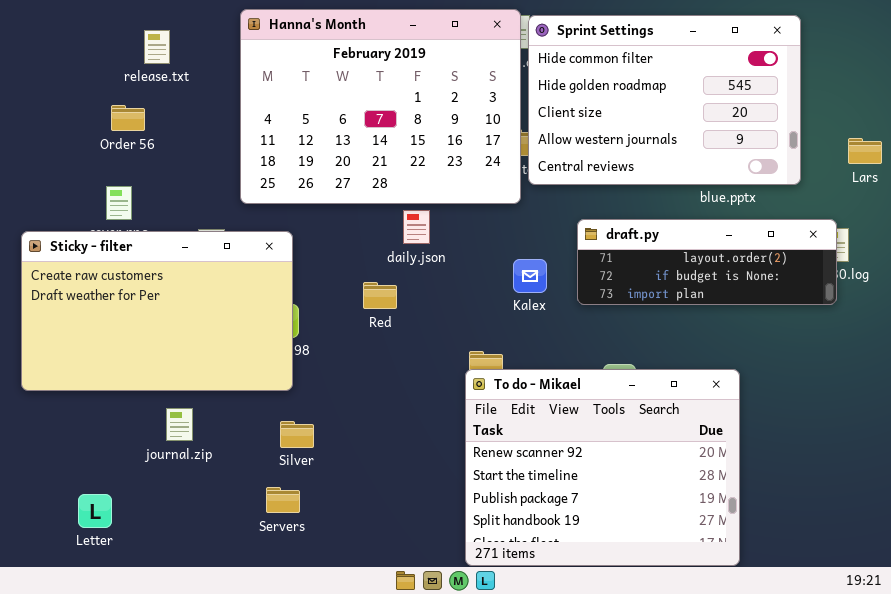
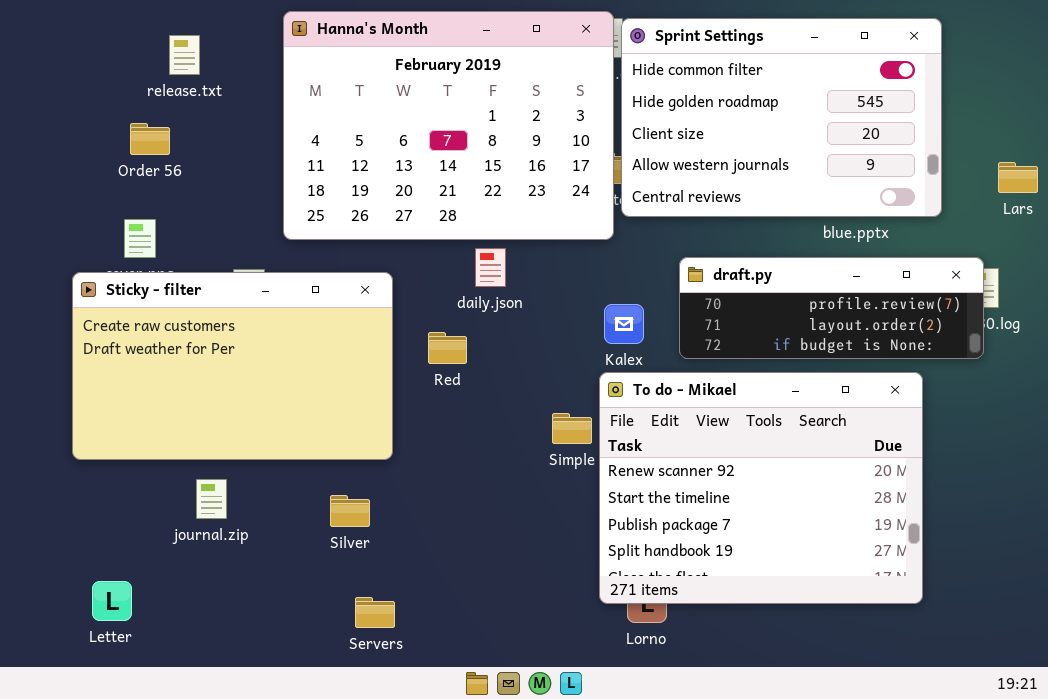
draft.py: [577,219,837,305] -> [679,257,984,359], scrolled up 1 row
Sticky - filter: [21,231,293,391] -> [72,272,393,460], moved
To do - Mikael: [465,369,740,566] -> [599,372,923,604], moved
Servers: [266,487,300,513] -> [355,597,395,628], moved

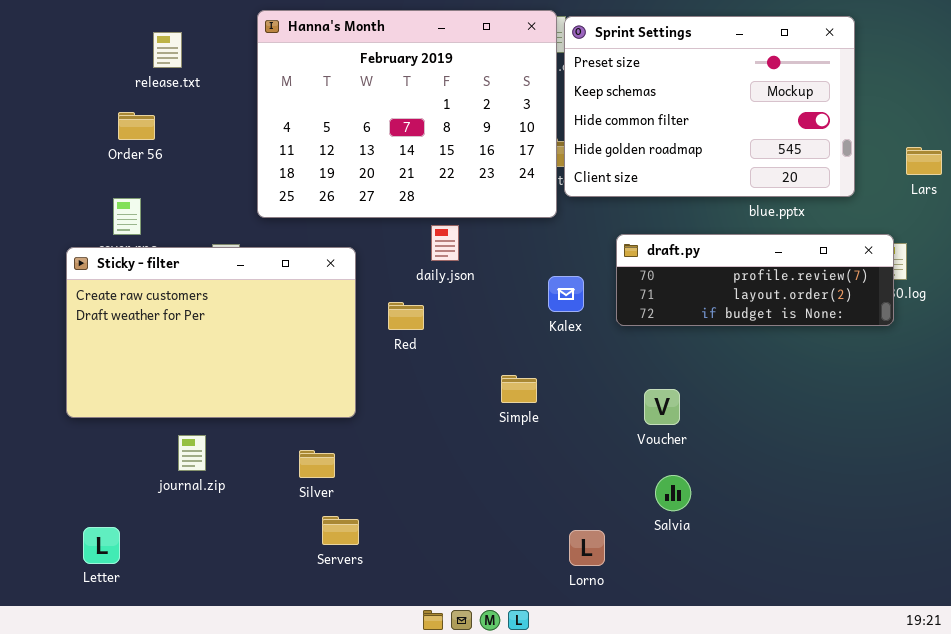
Sprint Settings: [621,18,942,217] -> [564,16,855,197], scrolled up 2 rows
To do - Mikael: [599,372,923,604] -> none, closed
Servers: [355,597,395,628] -> [322,516,359,545], moved

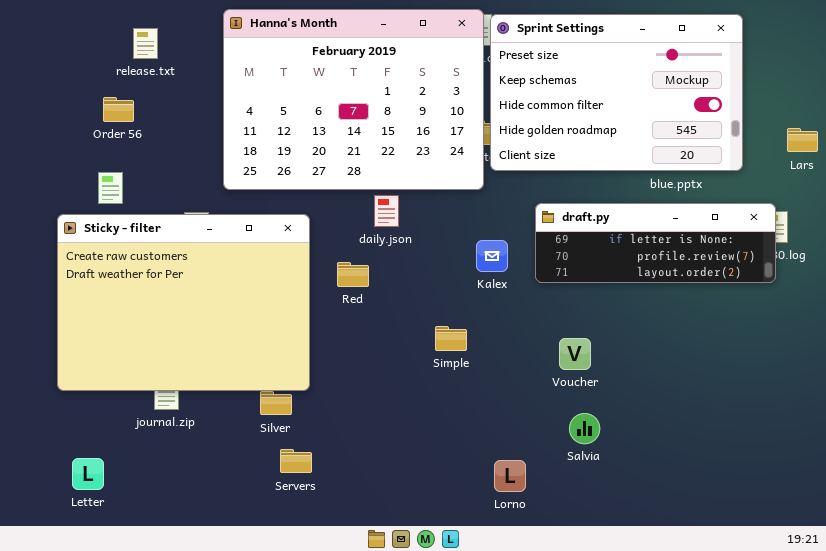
draft.py: [616,234,894,326] -> [535,203,776,283], scrolled up 1 row
Sticky - filter: [66,247,356,418] -> [57,214,310,391], resized

